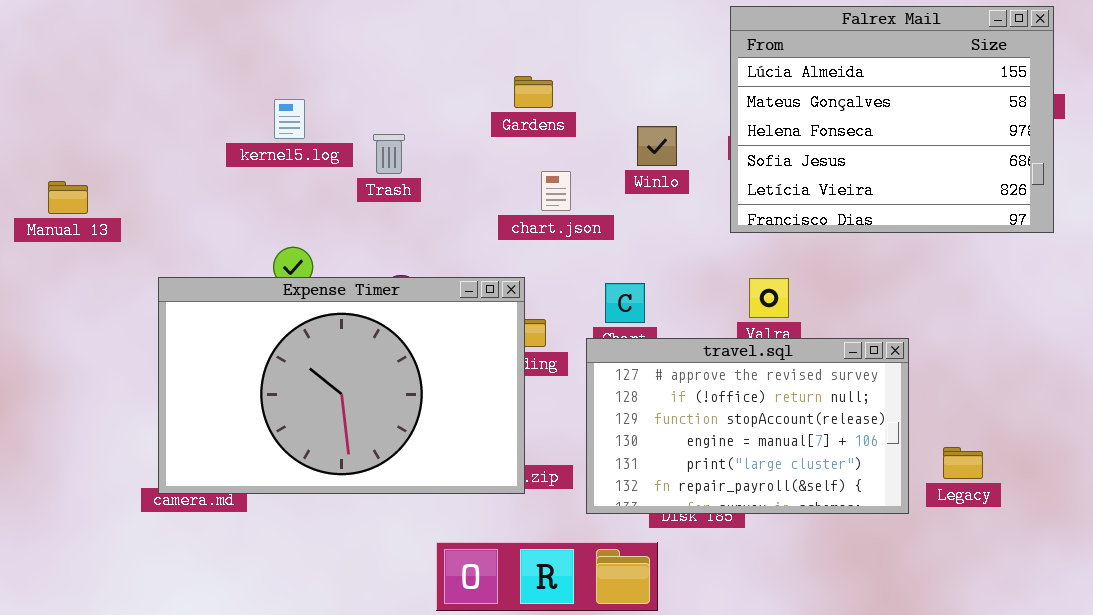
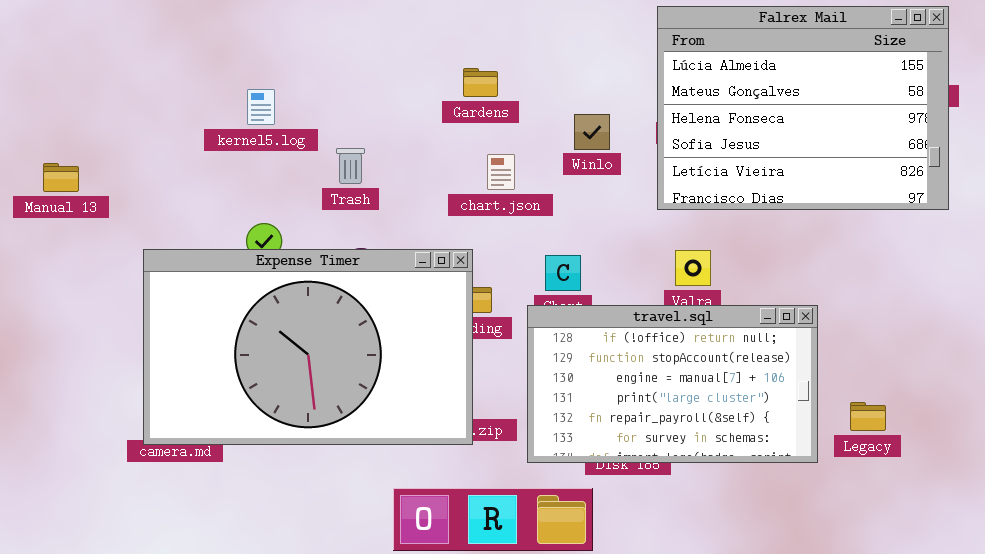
Trash: [373,134,405,174] -> [336,148,365,184], moved
travel.sql: [586,338,909,514] -> [527,305,818,463], scrolled down 1 row

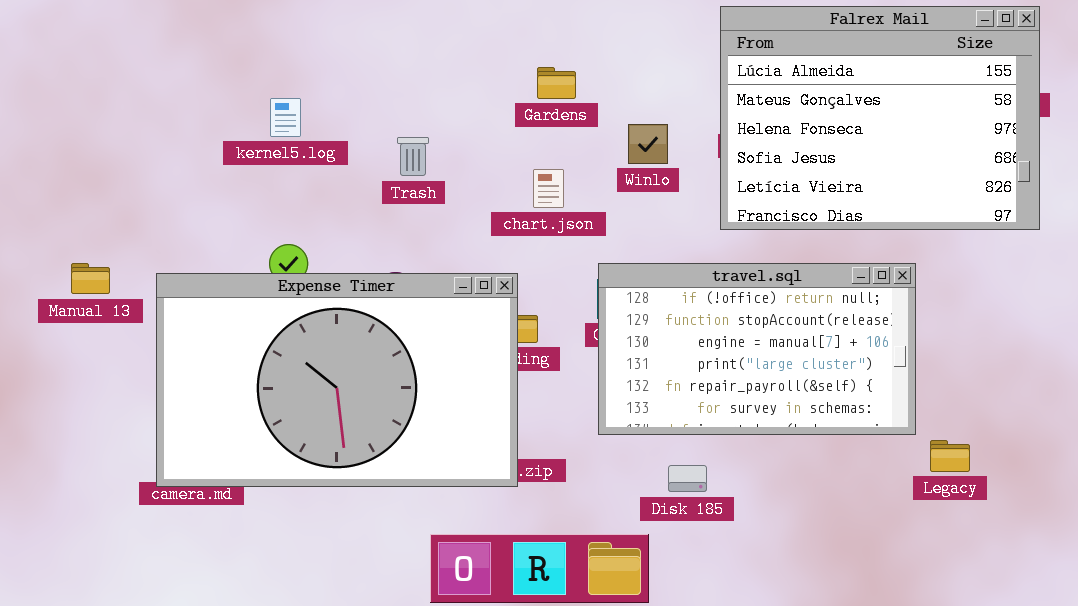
Gardens: [463,68,498,97] -> [537,67,576,99], moved
Trash: [336,148,365,184] -> [397,137,429,176], moved
Manual 13: [43,163,79,192] -> [71,263,110,294], moved
travel.sql: [527,305,818,463] -> [598,263,916,435], moved

